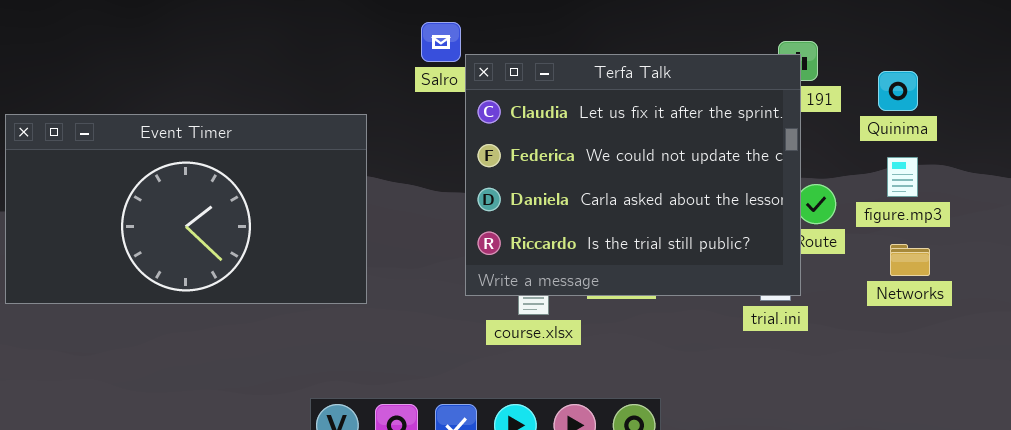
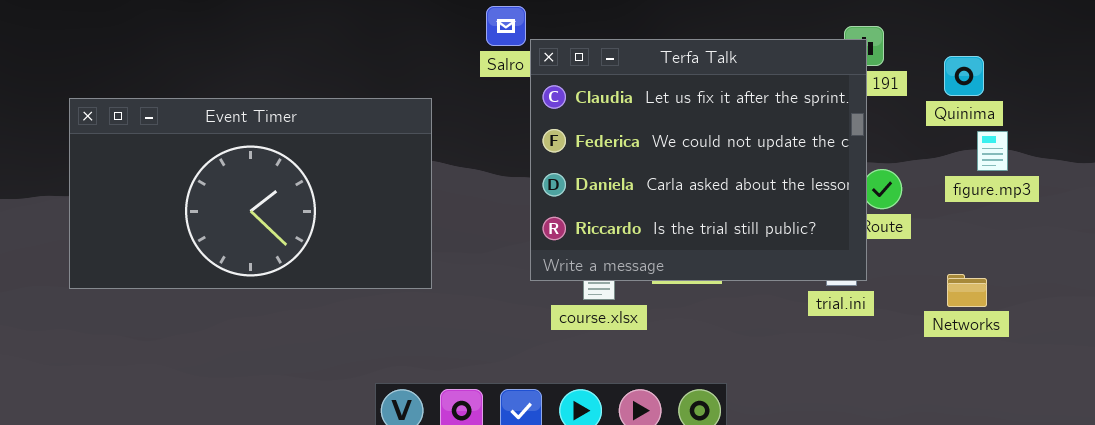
figure.mp3: [887,157,918,197] -> [977,131,1008,171], moved
Networks: [890,244,930,276] -> [947,274,987,307], moved

